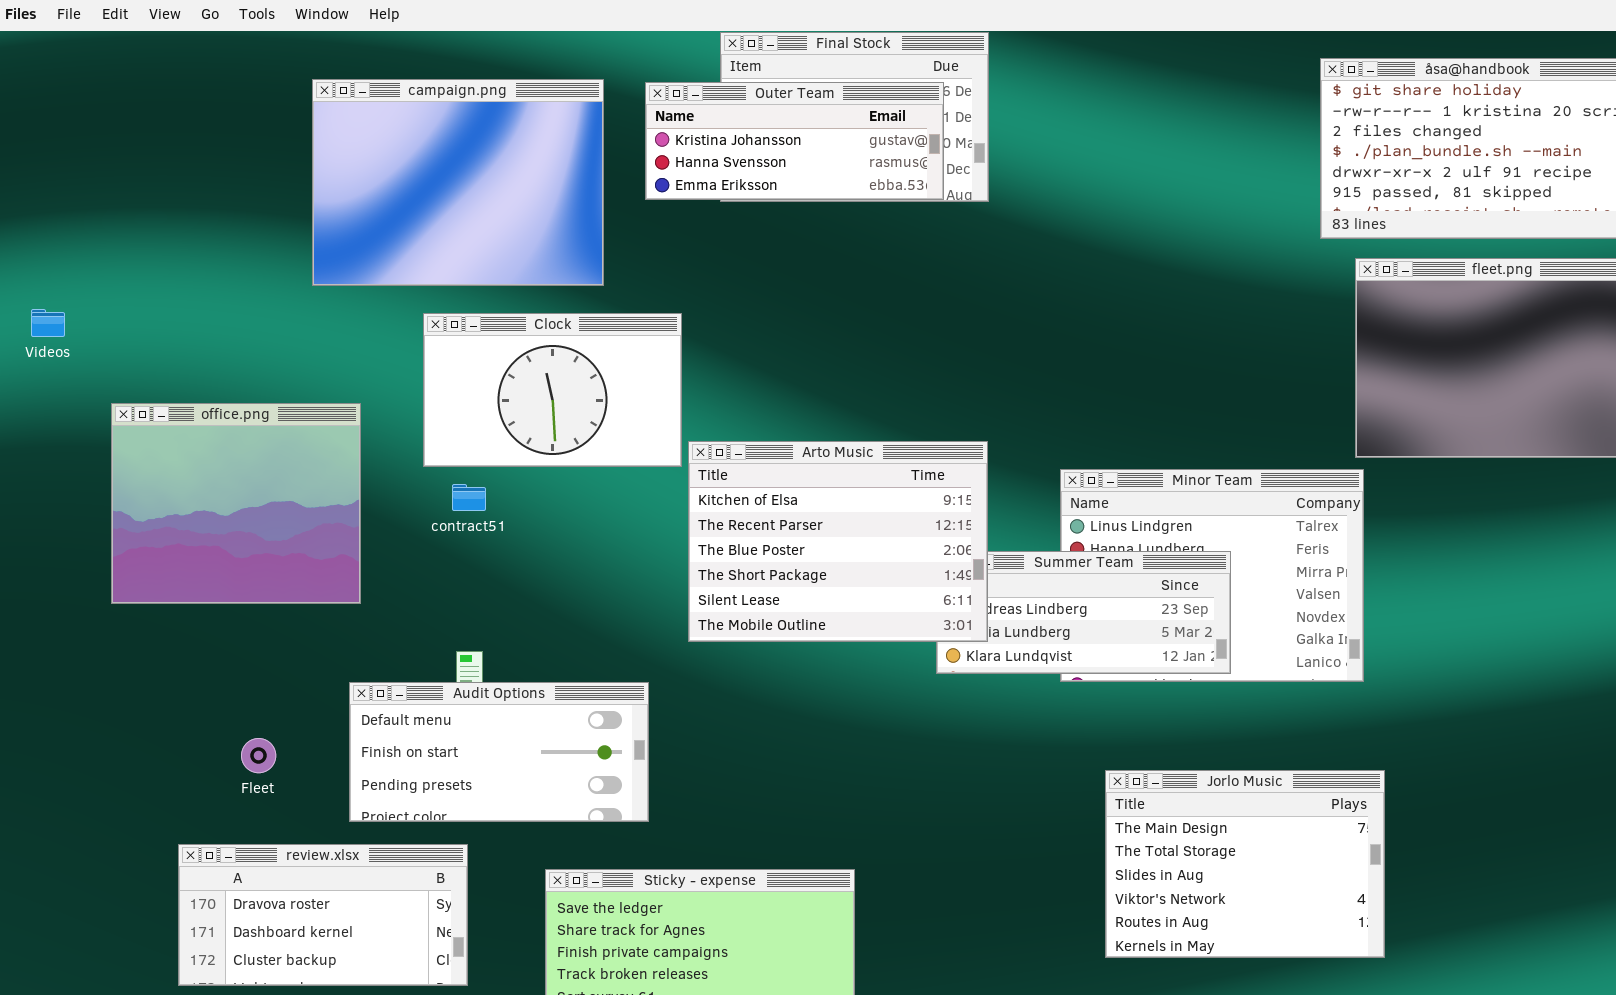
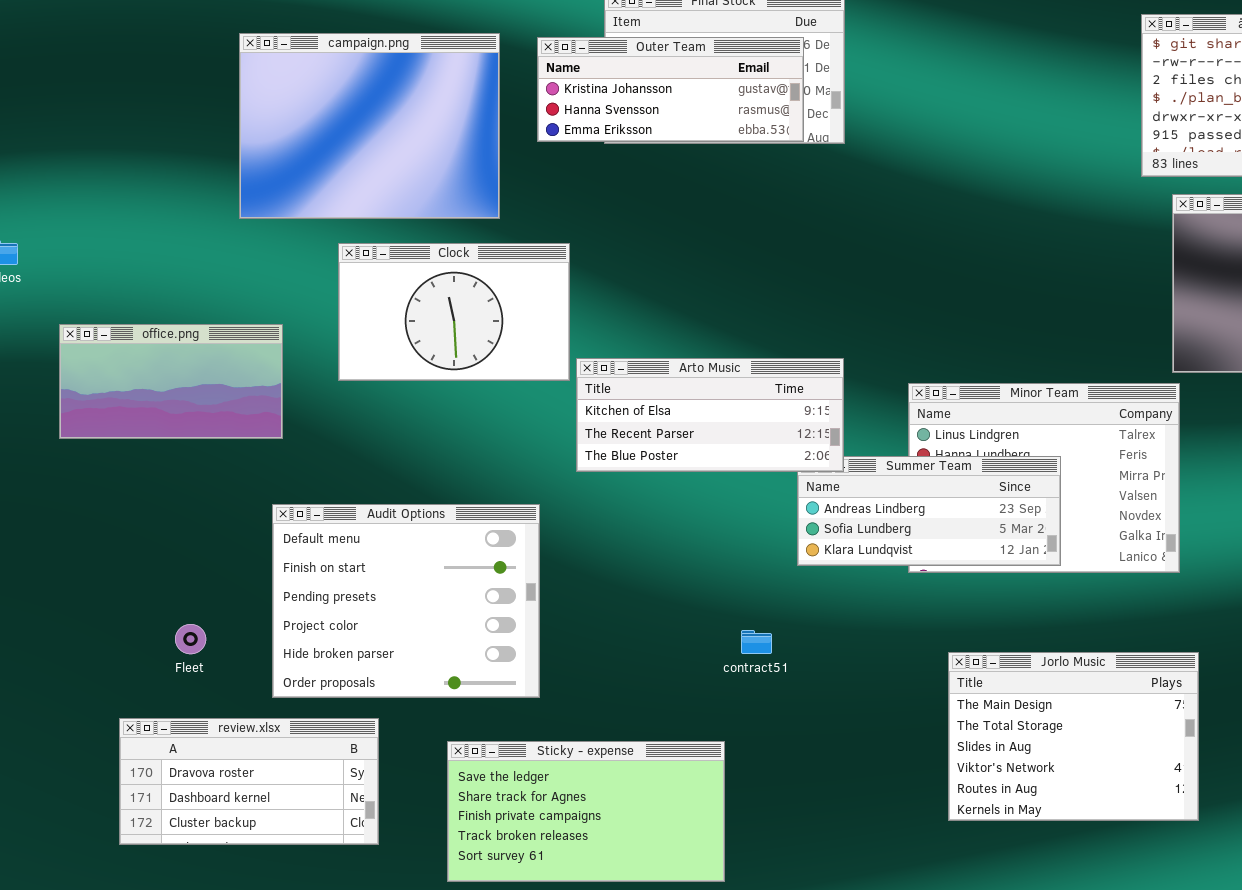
office.png: [111,403,361,604] -> [59,324,283,439], resized
Arto Music: [688,441,988,642] -> [576,358,844,472], resized
contract51: [452,484,486,511] -> [741,630,772,654], moved
Audit Options: [349,682,649,822] -> [272,504,540,698], resized

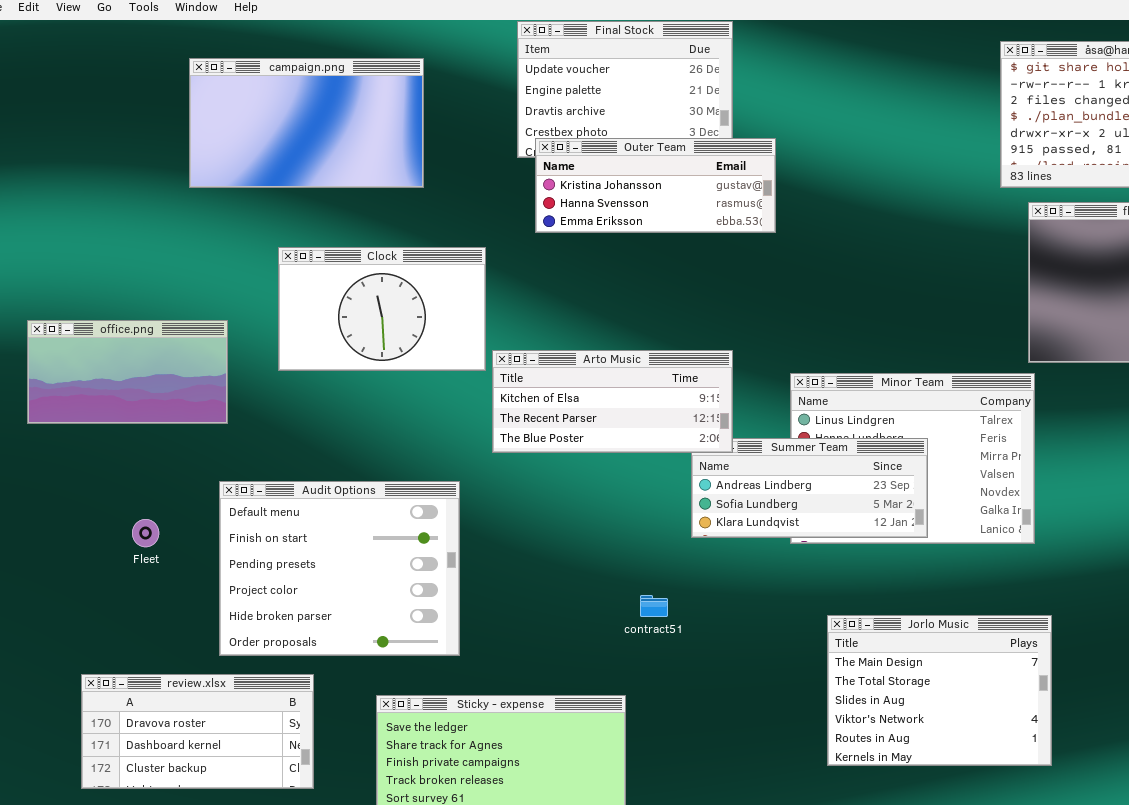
campaign.png: [239,33,500,219] -> [189,58,424,188], resized
Outer Team: [537,37,804,142] -> [535,138,776,233], moved
Fleet: [175,624,206,654] -> [132,519,159,547], moved

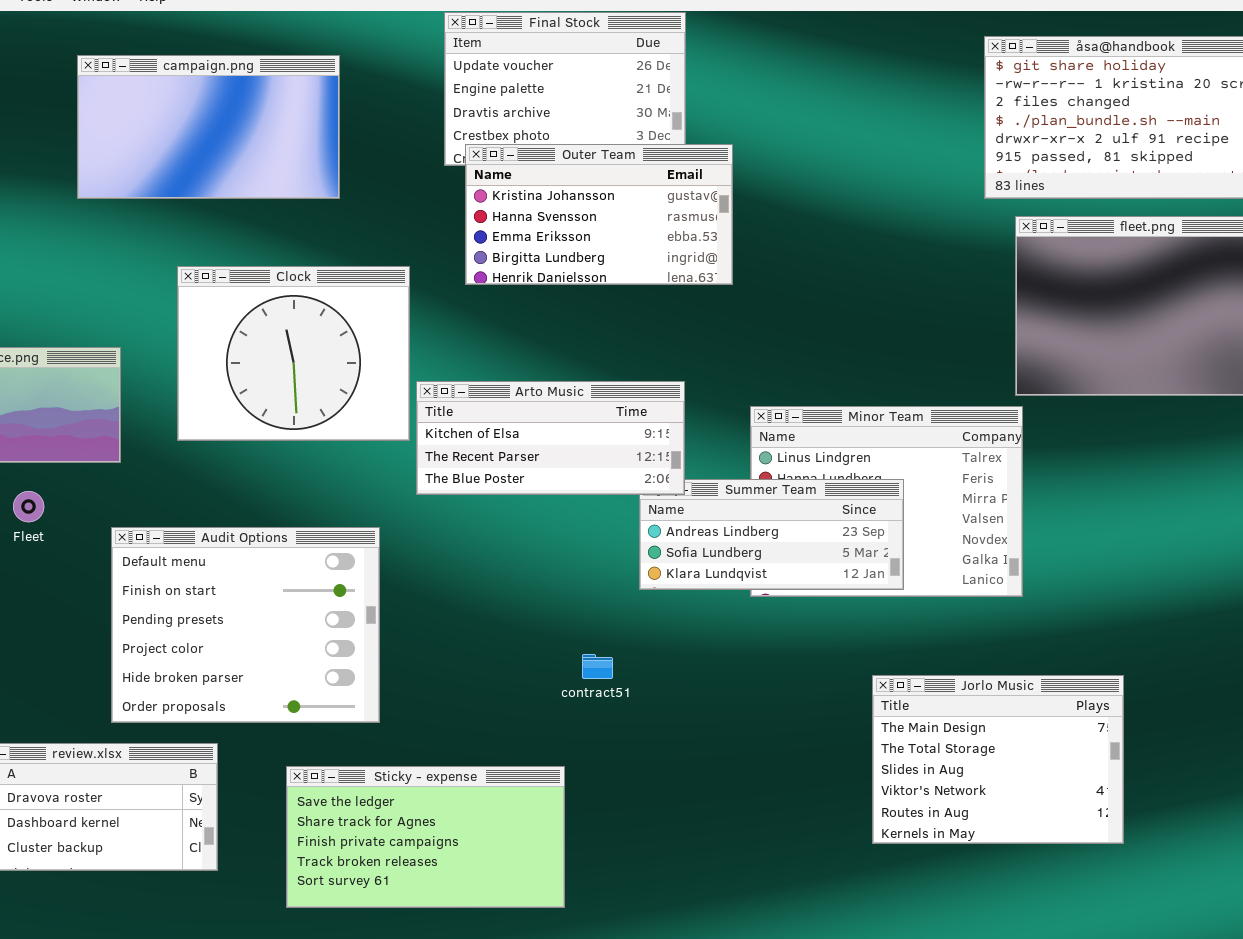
Outer Team: [535,138,776,233] -> [465,144,733,285], resized
Clock: [278,247,486,371] -> [177,266,410,441], resized
Fleet: [132,519,159,547] -> [13,491,44,522], moved
Jorlo Music: [827,615,1052,766] -> [872,675,1124,844], moved

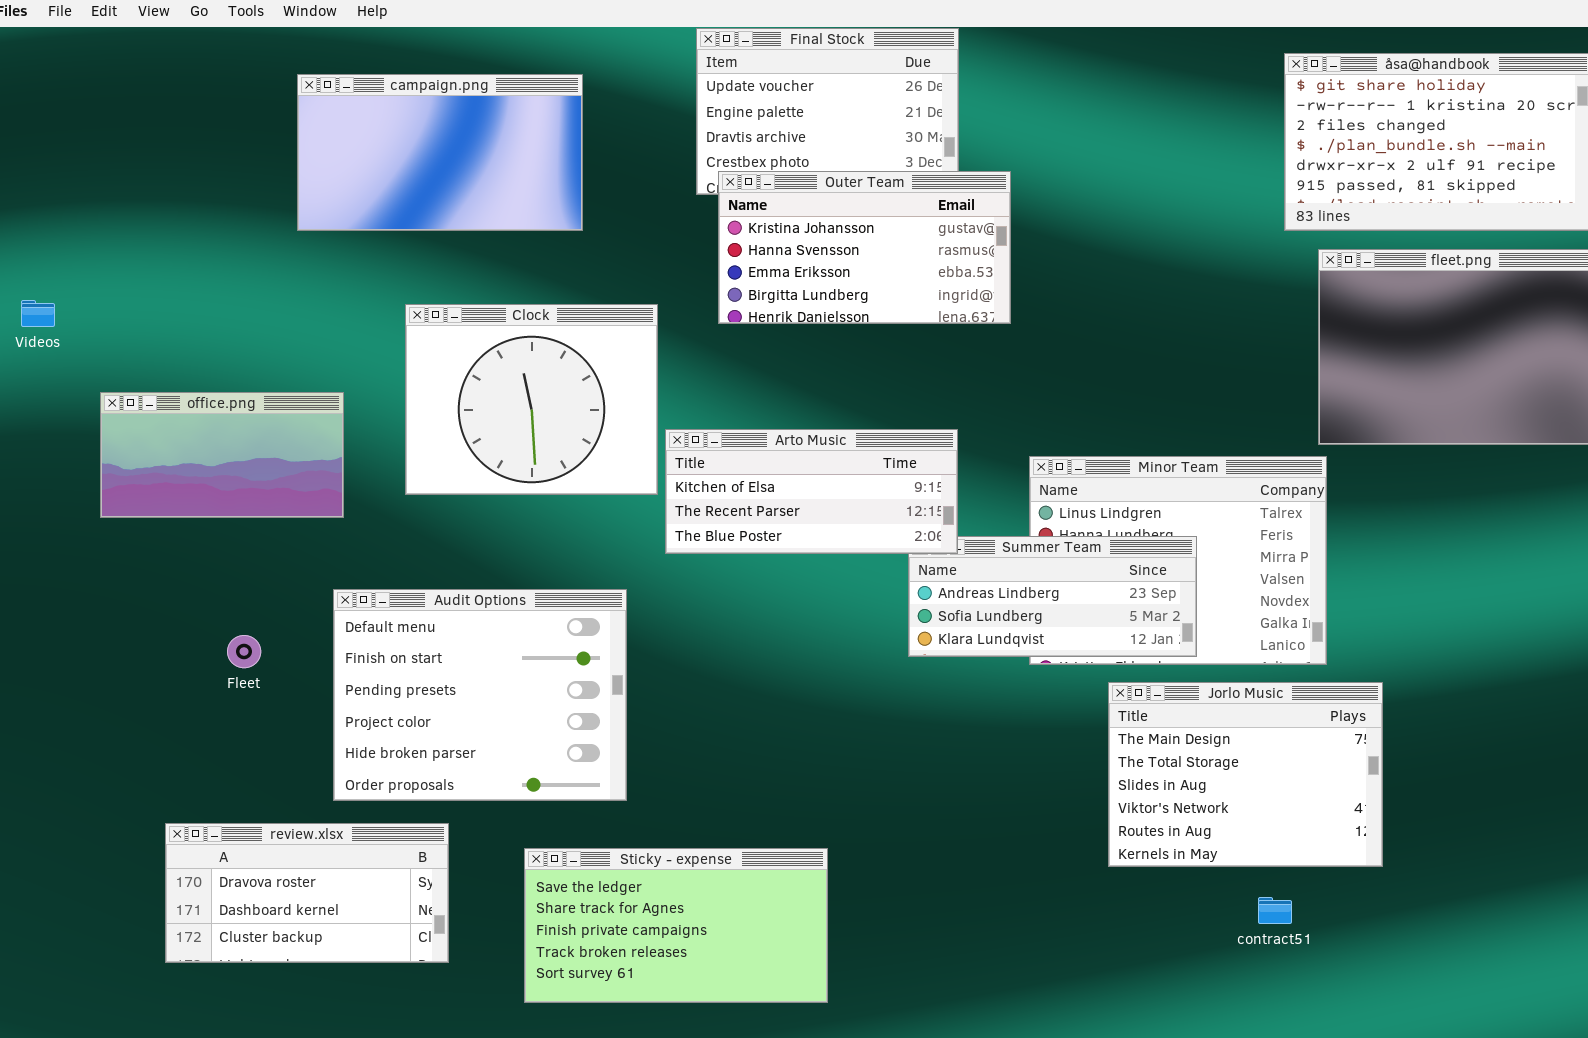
Fleet: [13,491,44,522] -> [227,635,261,668], moved
contract51: [582,654,613,679] -> [1258,897,1292,924], moved
Jorlo Music: [872,675,1124,844] -> [1108,682,1383,867], moved

